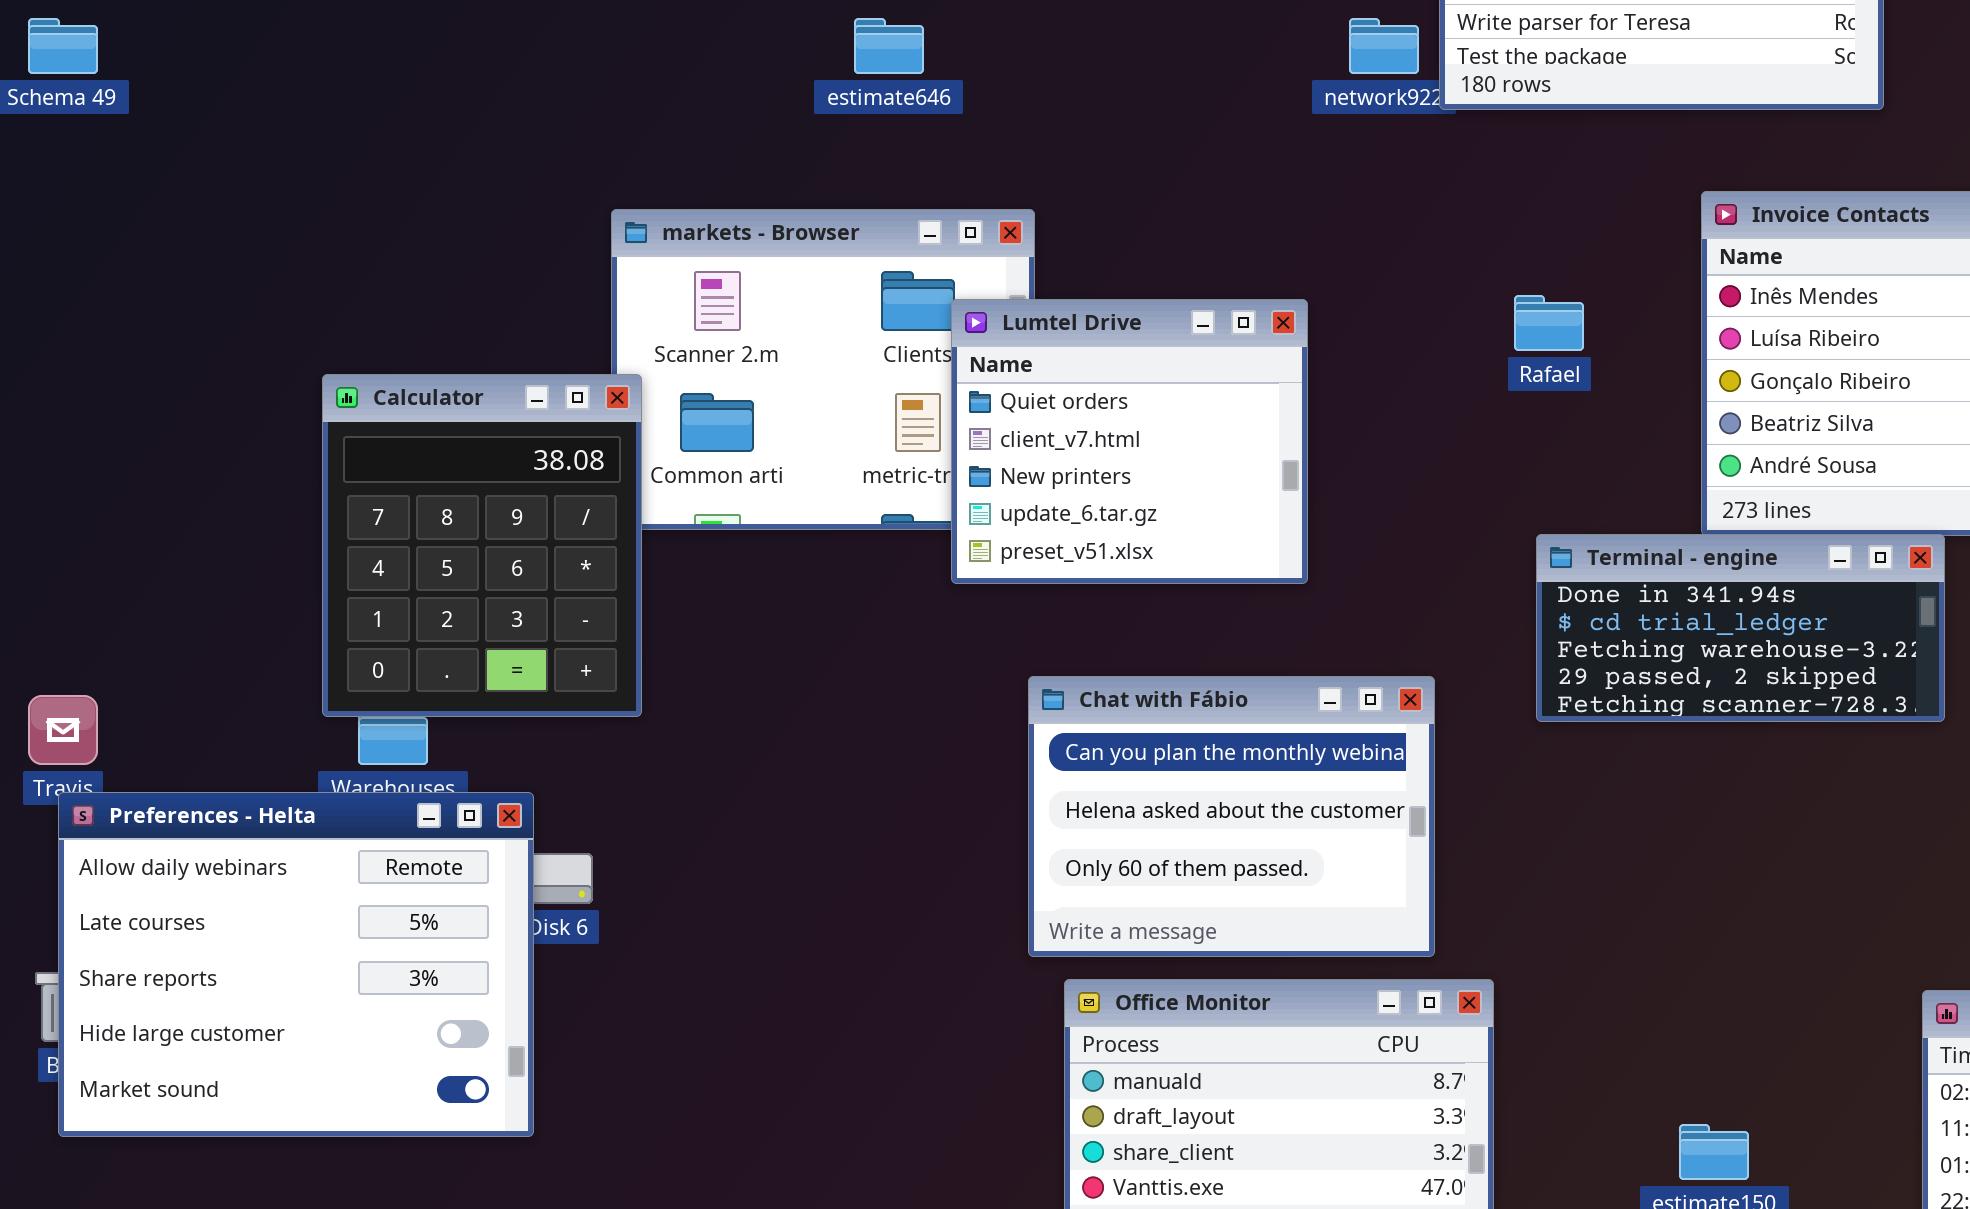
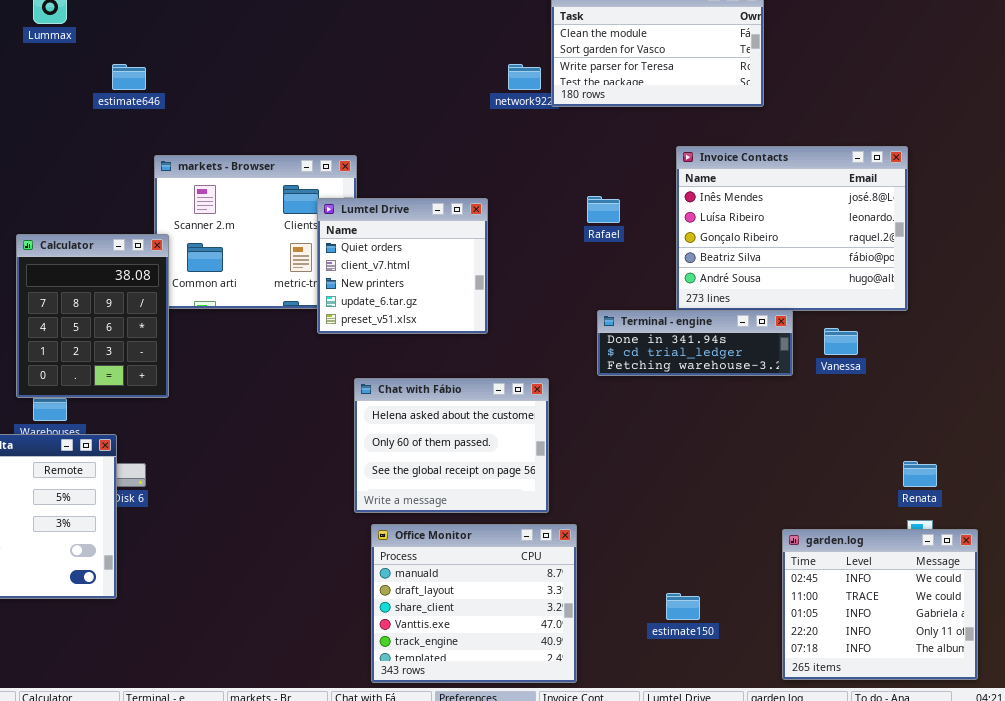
estimate646: [854,18,924,74] -> [112,64,146,90], moved
Terminal - engine: [1536,534,1945,722] -> [597,310,793,376], resized
Chat with Fábio: [1028,676,1435,957] -> [354,378,549,513], scrolled down 1 row

